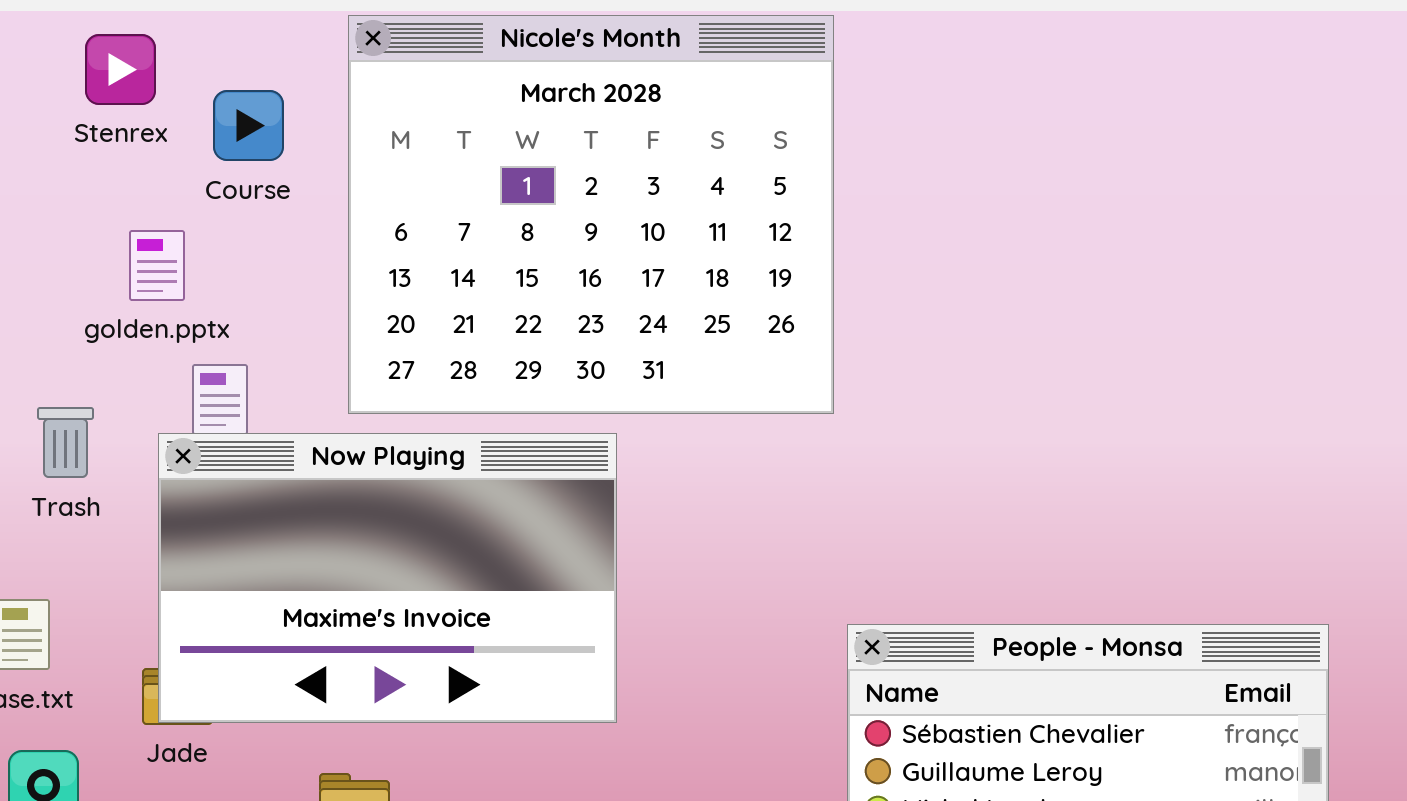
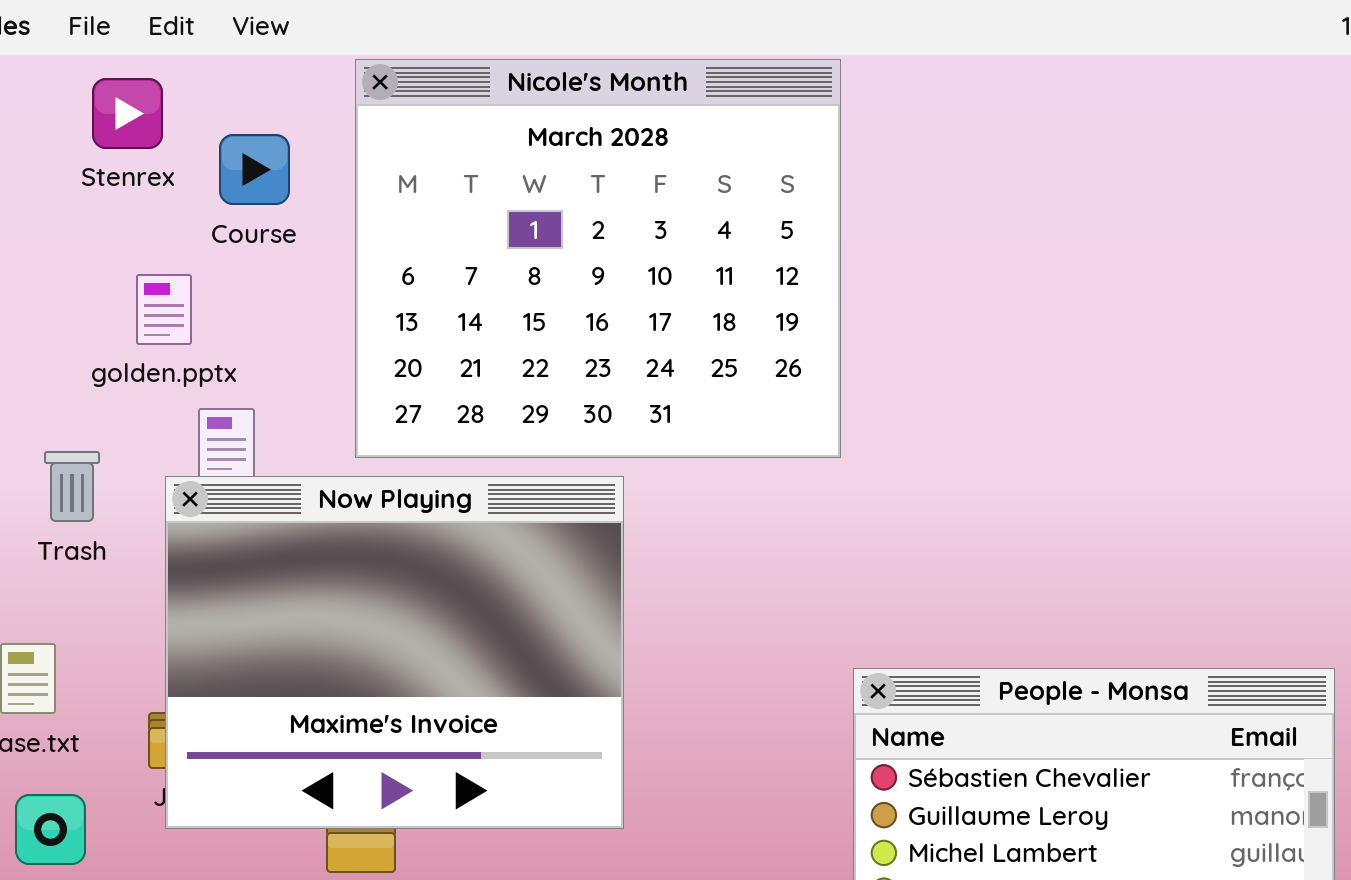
Now Playing: [158,433,617,723] -> [165,476,624,829], resized

